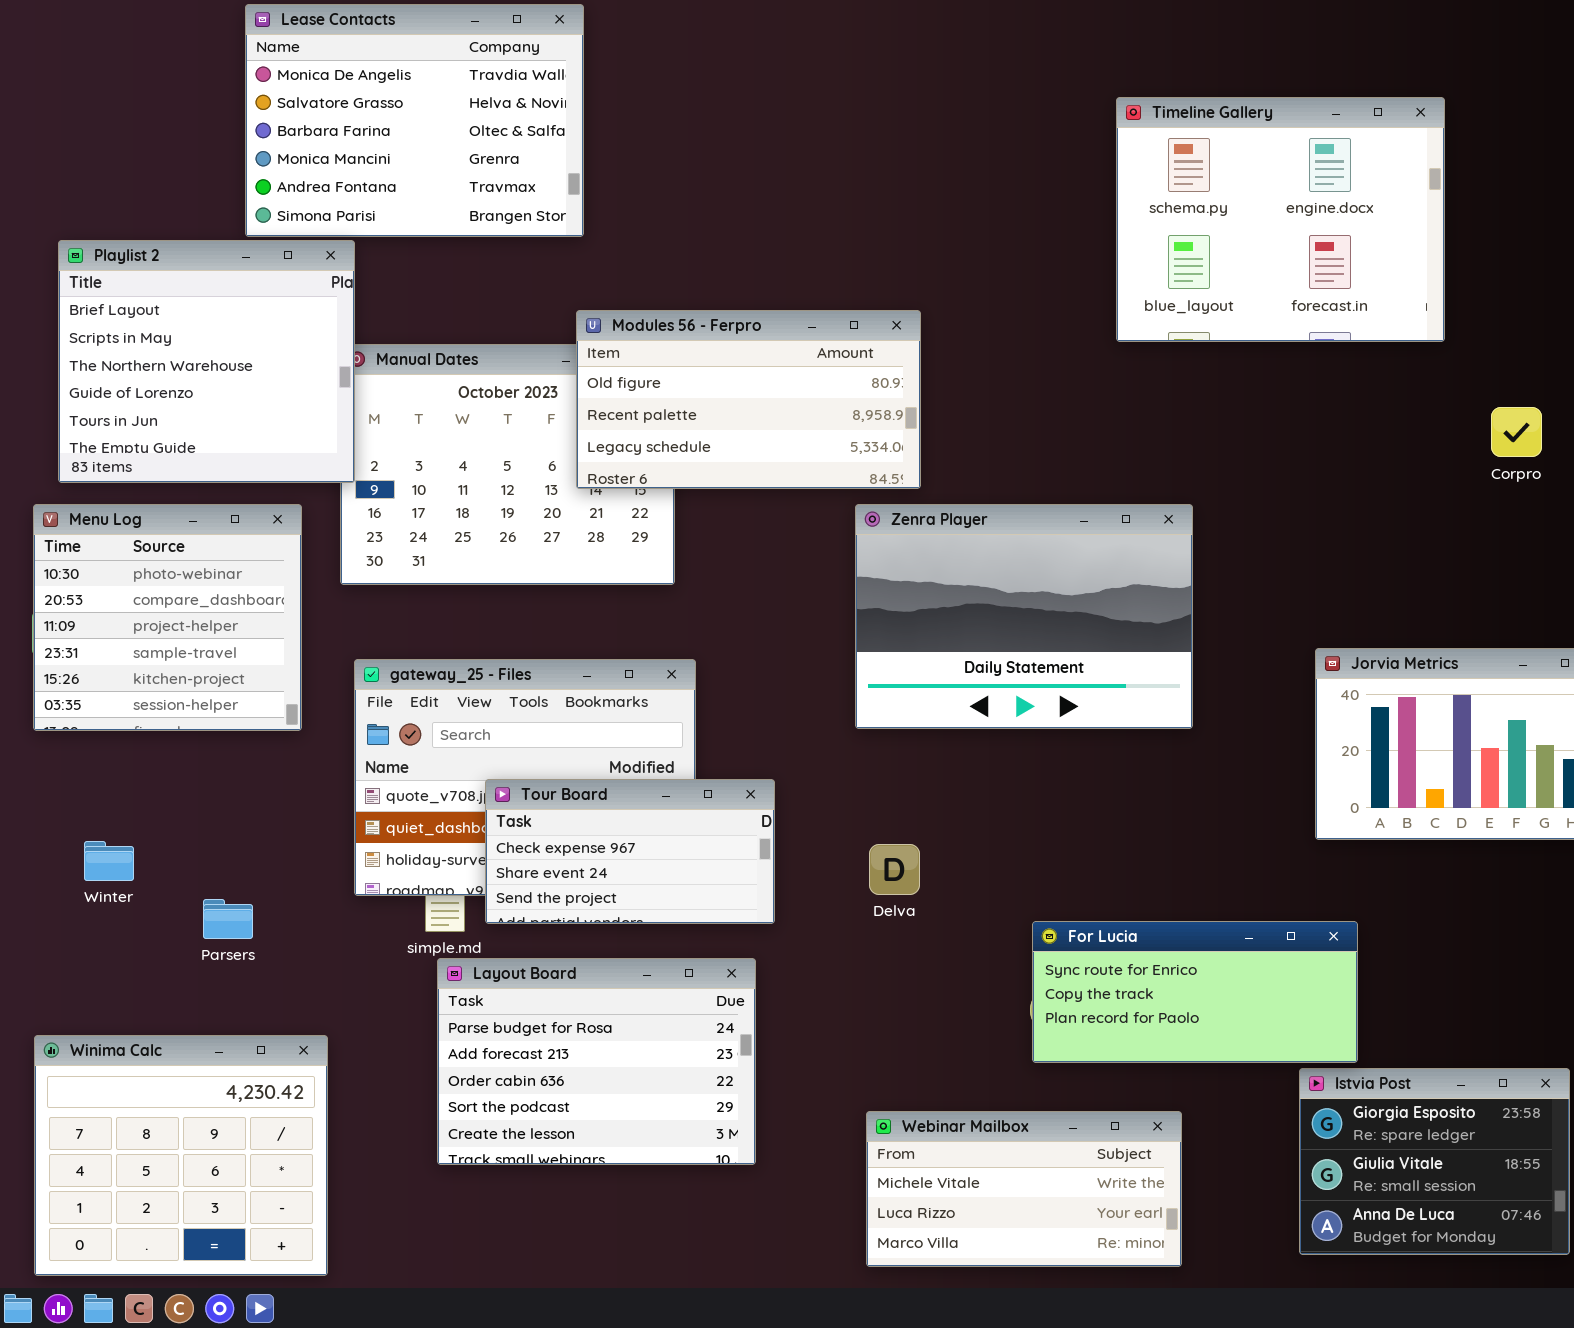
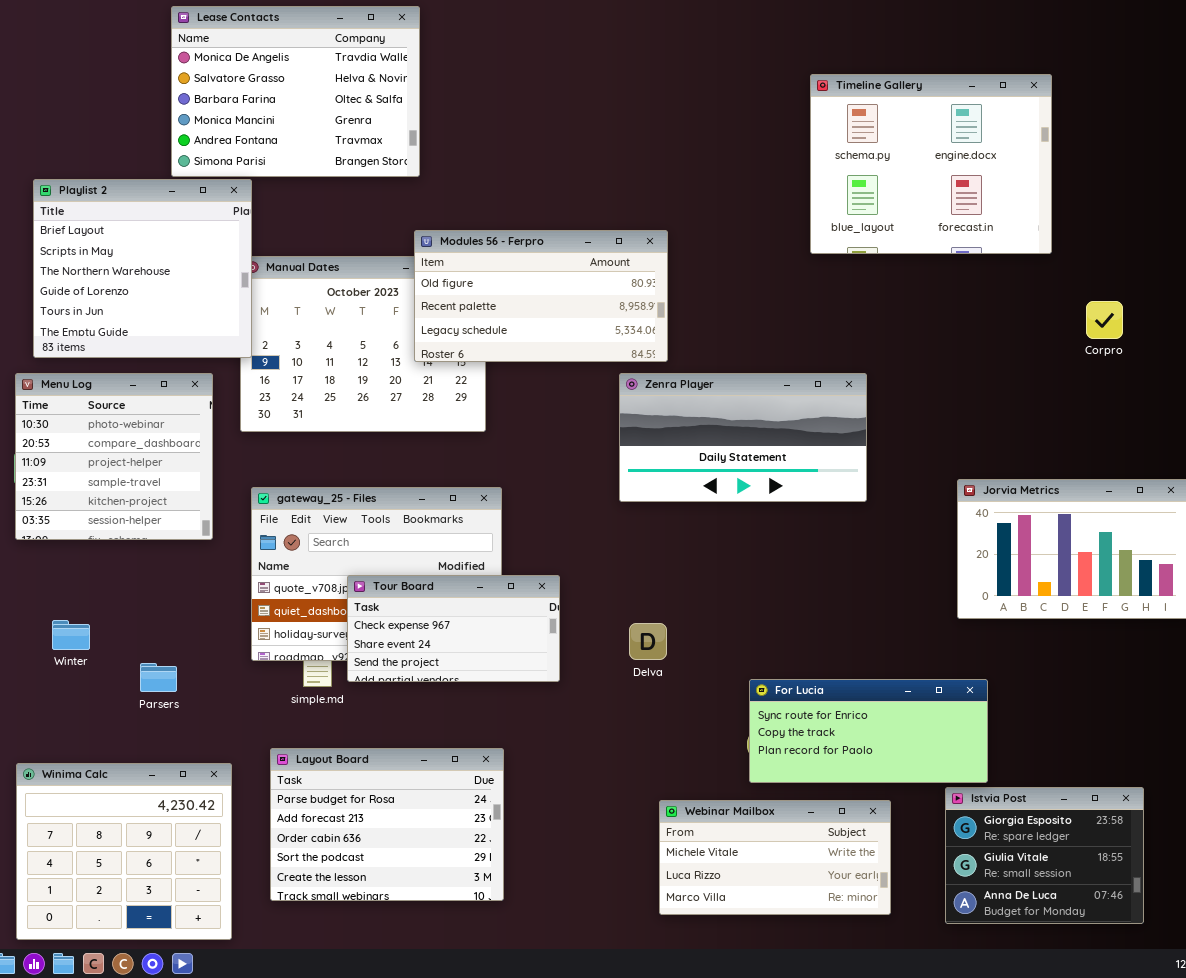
Zenra Player: [855,504,1193,729] -> [619,373,867,502], resized
Layout Board: [437,958,756,1165] -> [270,748,504,901], moved
Webinar Mailbox: [866,1111,1182,1267] -> [659,800,891,915], moved

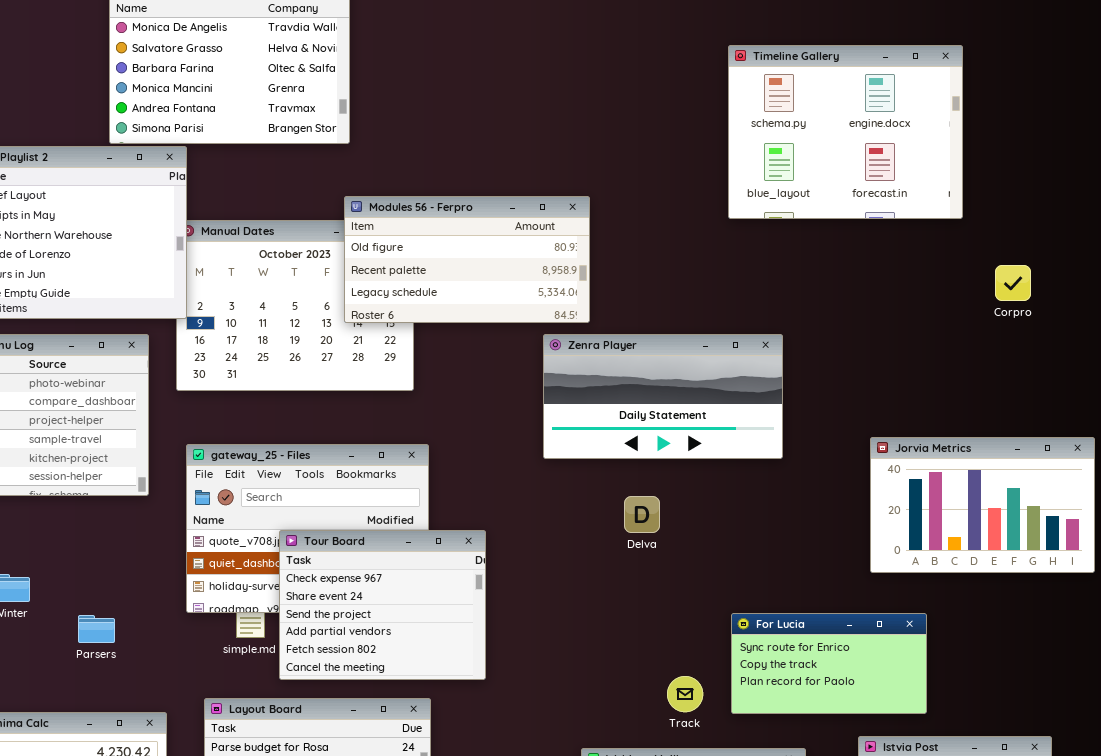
Tour Board: [347,575,560,682] -> [279,530,486,680], resized
Delva: [629,623,667,660] -> [624,496,660,533], moved
For Lucia: [749,679,988,783] -> [731,613,927,714], moved, resized

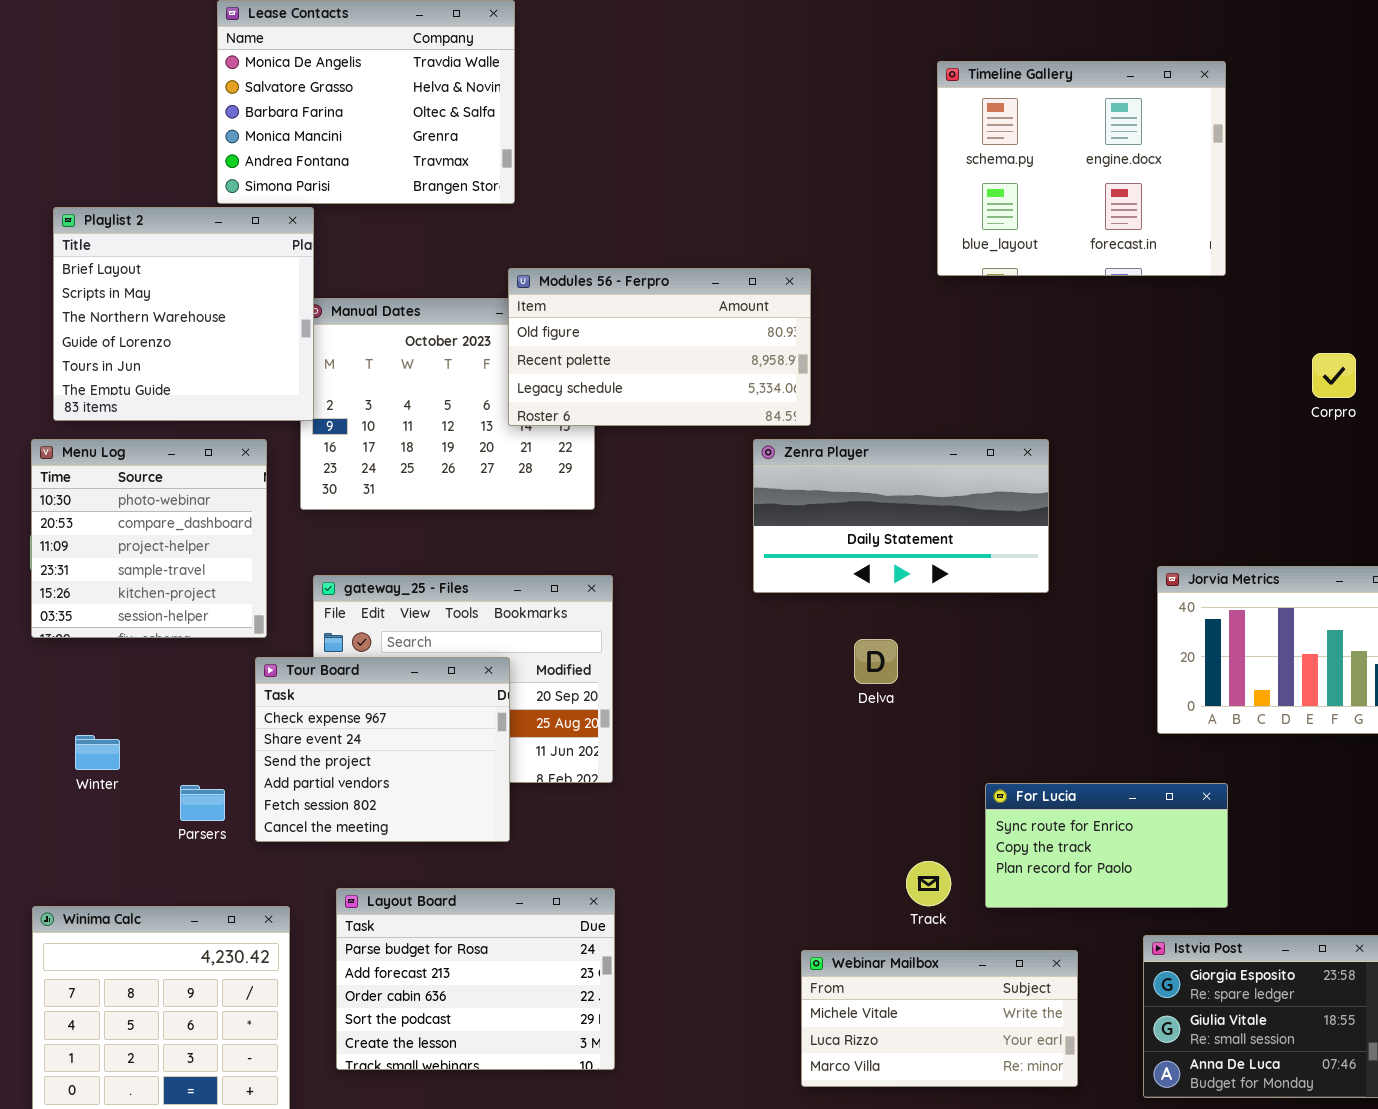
Timeline Gallery: [728,45,963,219] -> [937,61,1226,276], moved
Tour Board: [279,530,486,680] -> [255,657,510,842], moved

